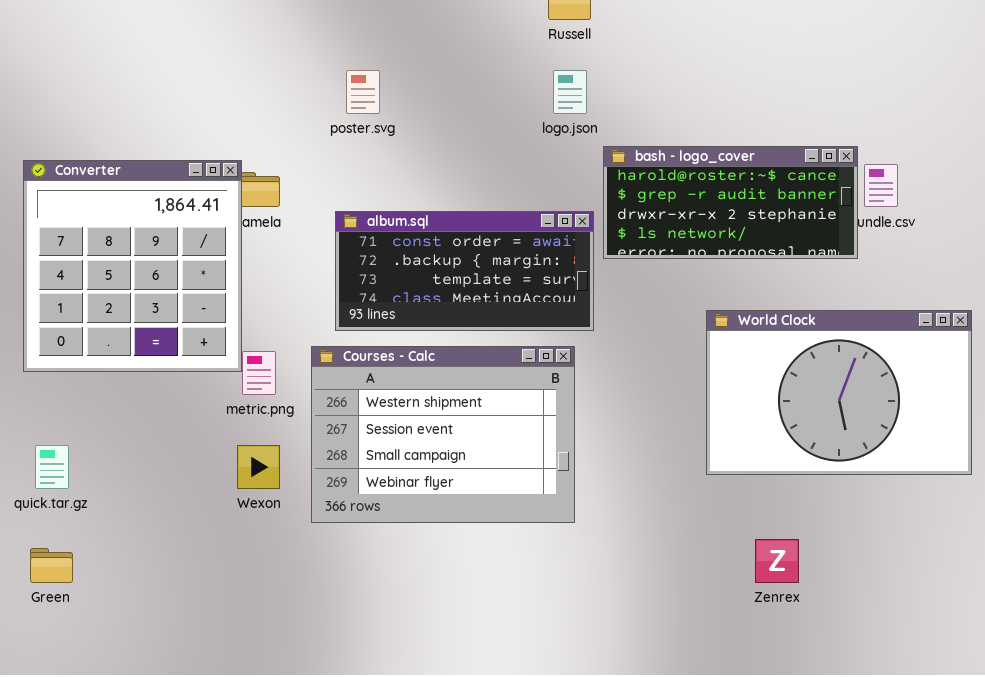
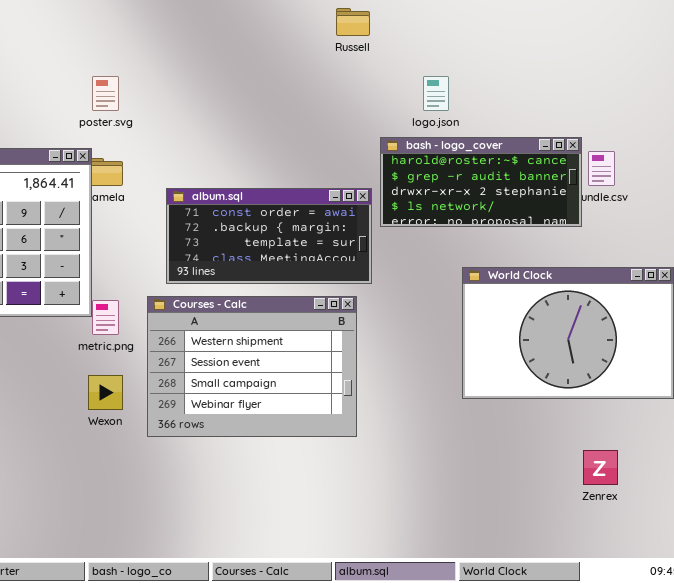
poster.svg: [346,70,380,114] -> [92,76,119,111], moved
logo.json: [553,70,587,114] -> [423,76,449,111], moved
Zenrex: [755,539,799,583] -> [583,450,618,485], moved

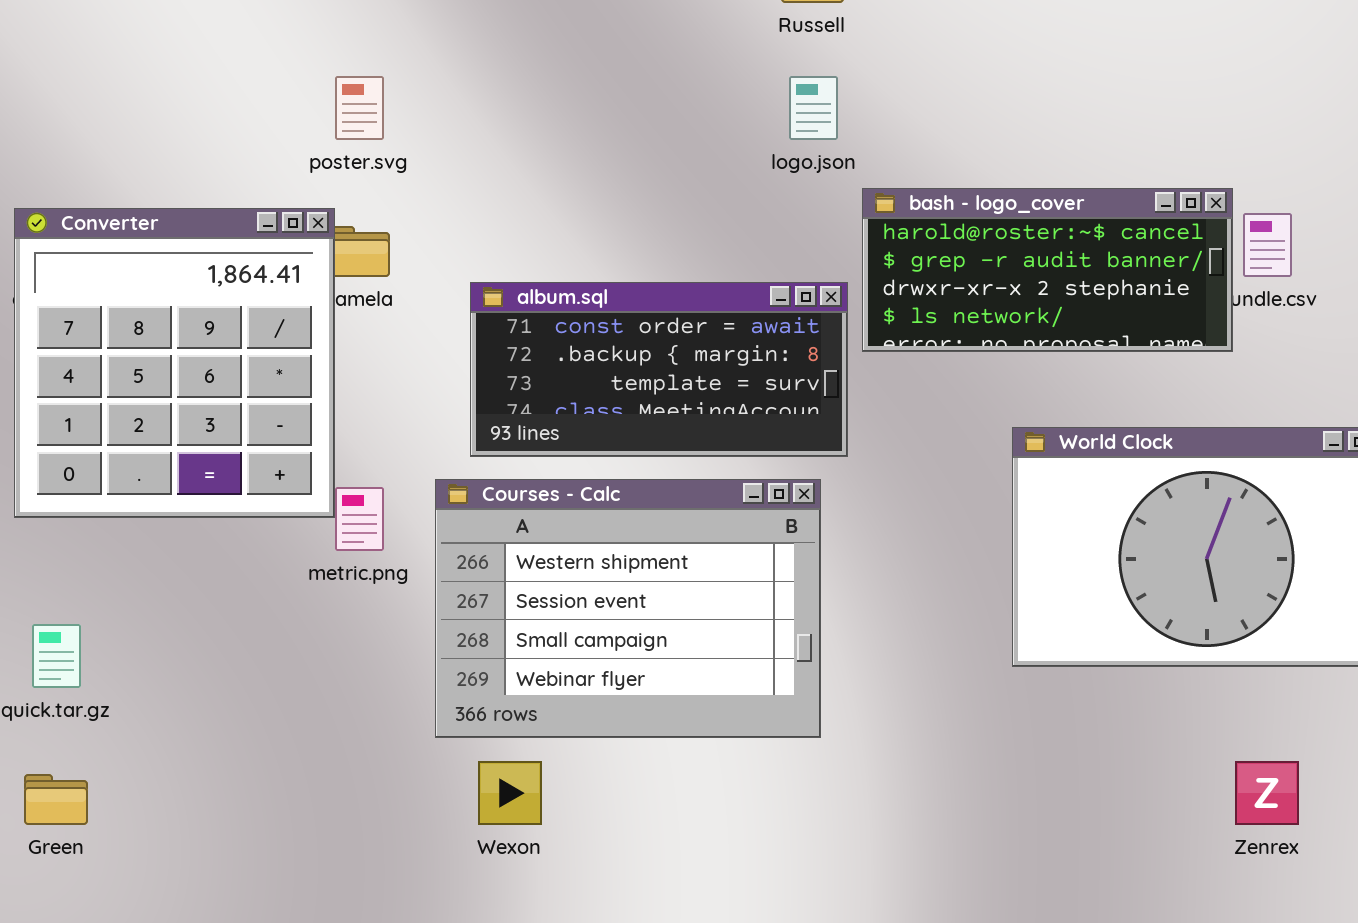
logo.json: [423,76,449,111] -> [789,76,838,140], moved
Wexon: [88,375,123,410] -> [478,761,542,825], moved

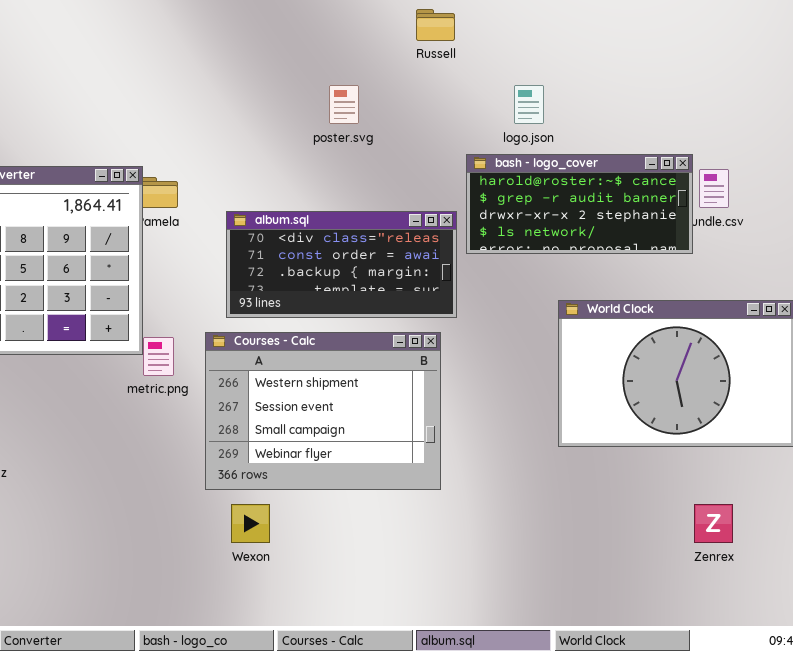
poster.svg: [335,76,384,140] -> [329,85,359,124], moved
logo.json: [789,76,838,140] -> [514,85,544,124], moved
album.sql: [470,282,848,457] -> [226,211,457,318], scrolled up 1 row

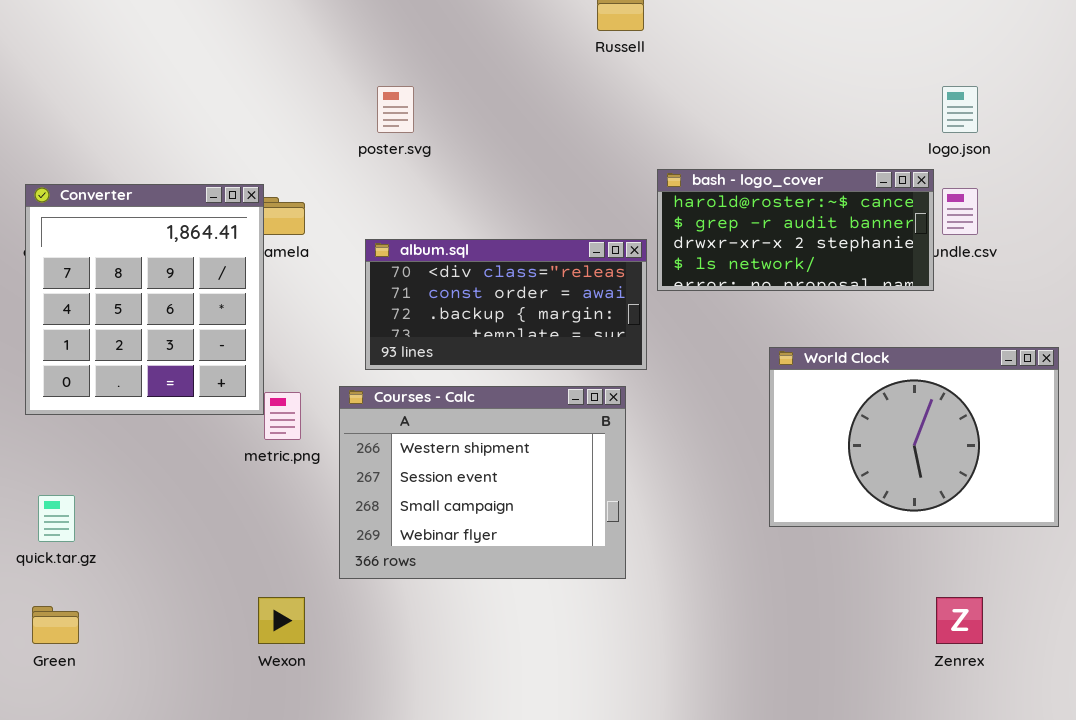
poster.svg: [329,85,359,124] -> [377,86,414,133], moved
logo.json: [514,85,544,124] -> [942,86,978,133], moved
Wexon: [231,504,270,543] -> [258,597,305,644], moved

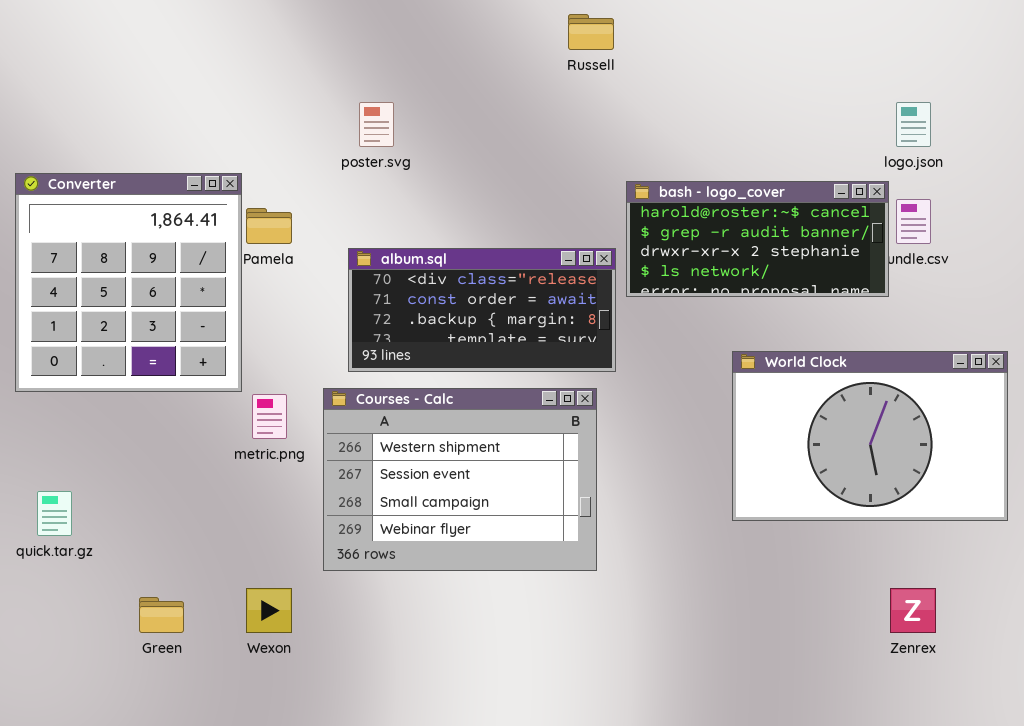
Converter: [25,184,264,415] -> [15,173,242,392], moved
Green: [32,606,79,644] -> [139,597,184,633], moved

